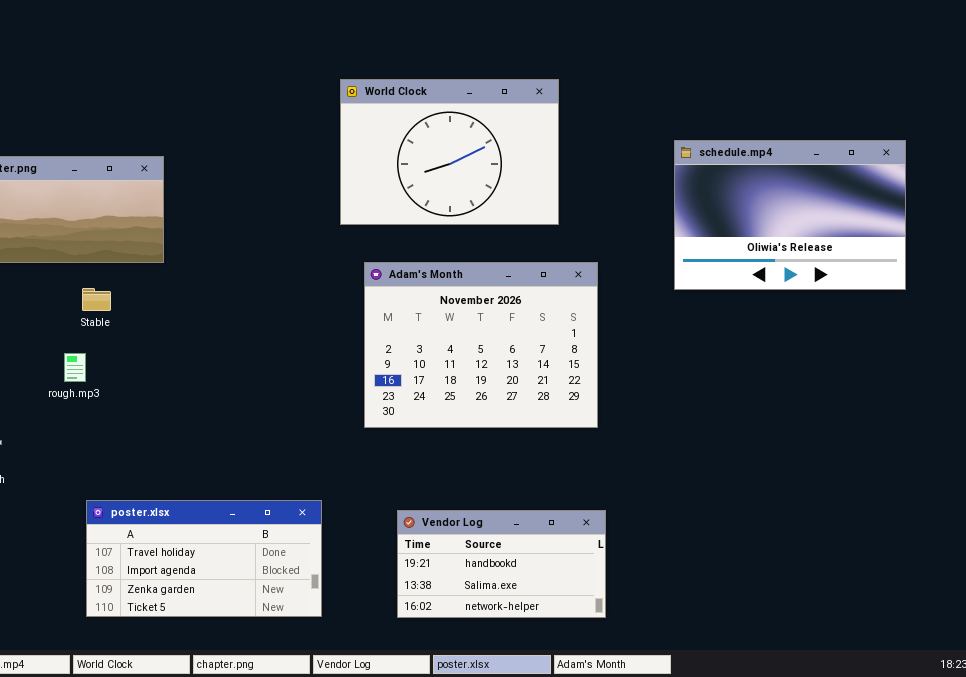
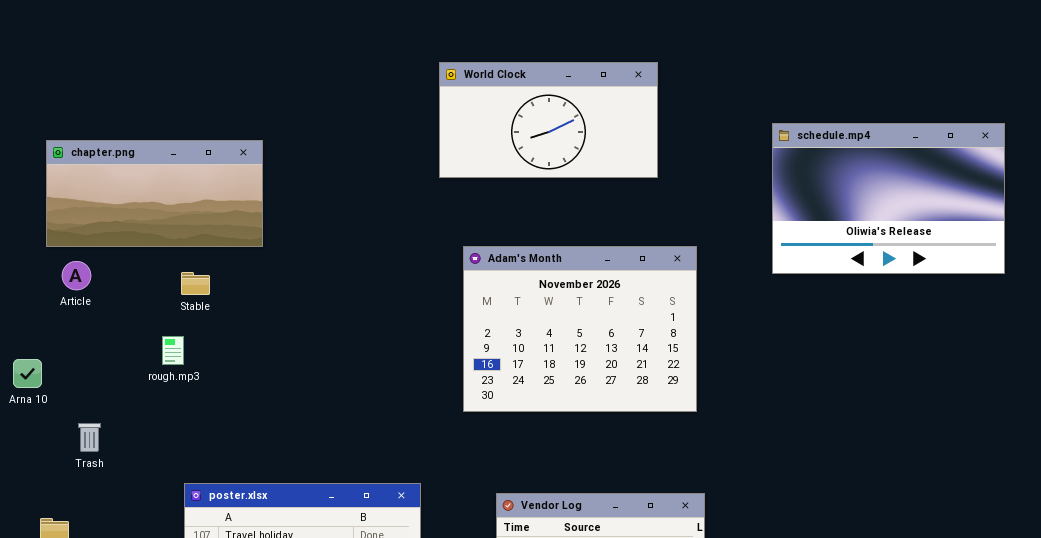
World Clock: [340,79,559,225] -> [439,62,658,178], resized

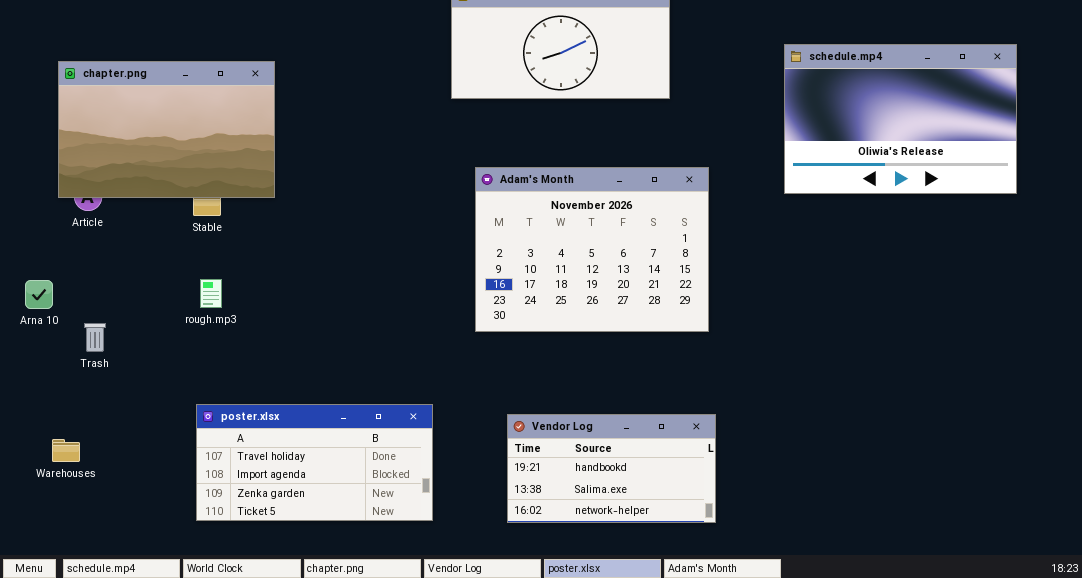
chapter.png: [46,140,263,247] -> [58,61,275,198], resized
rough.mp3: [162,336,184,365] -> [200,279,222,308], moved
Trash: [78,423,101,452] -> [84,323,106,352], moved

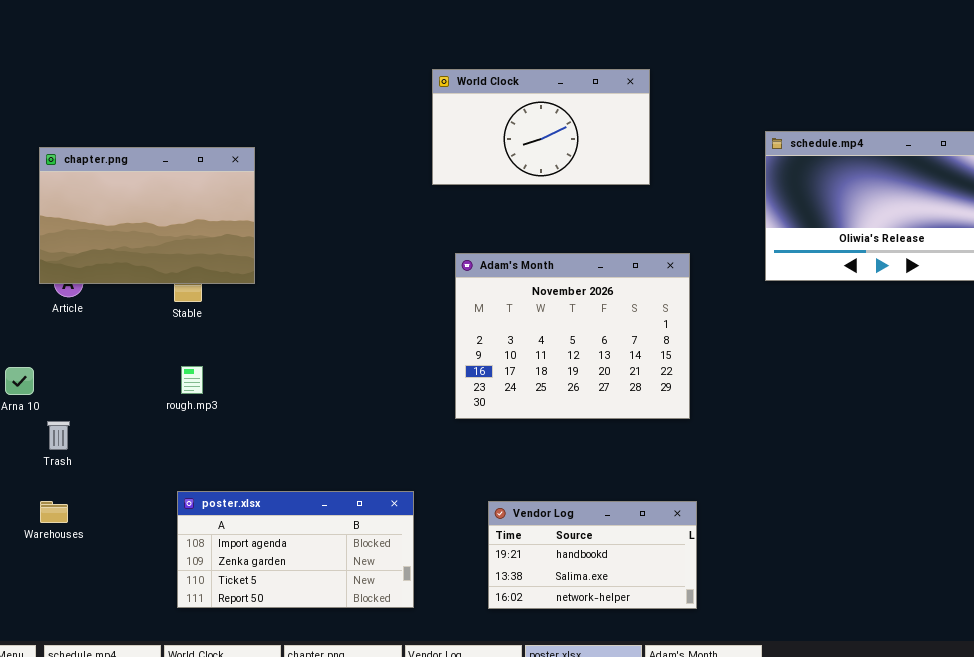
Trash: [84,323,106,352] -> [47,421,70,450], moved
poster.xlsx: [196,404,433,521] -> [177,491,414,608], scrolled down 1 row
Warehouses: [52,439,80,462] -> [40,501,68,523], moved

